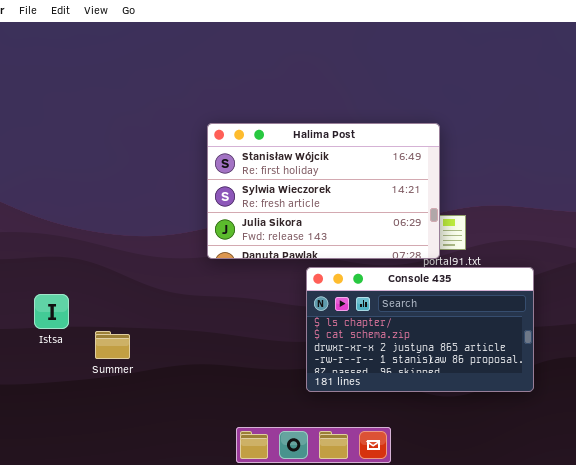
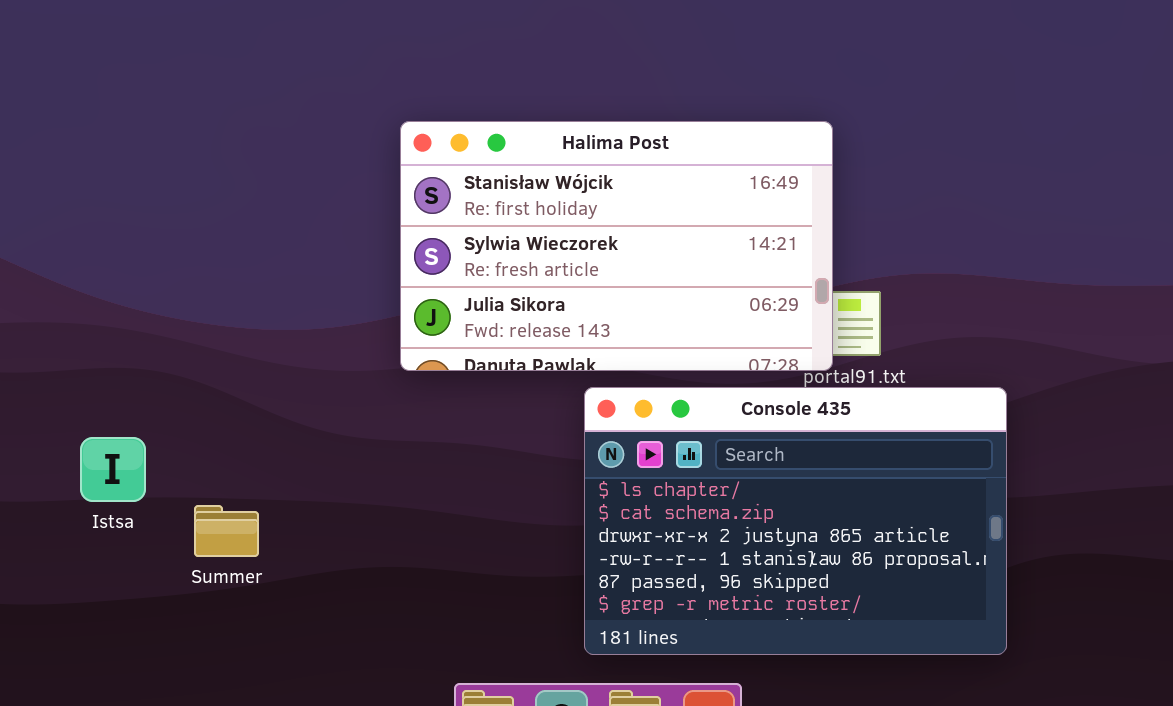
Console 435: [306,267,534,392] -> [584,387,1007,655], resized

